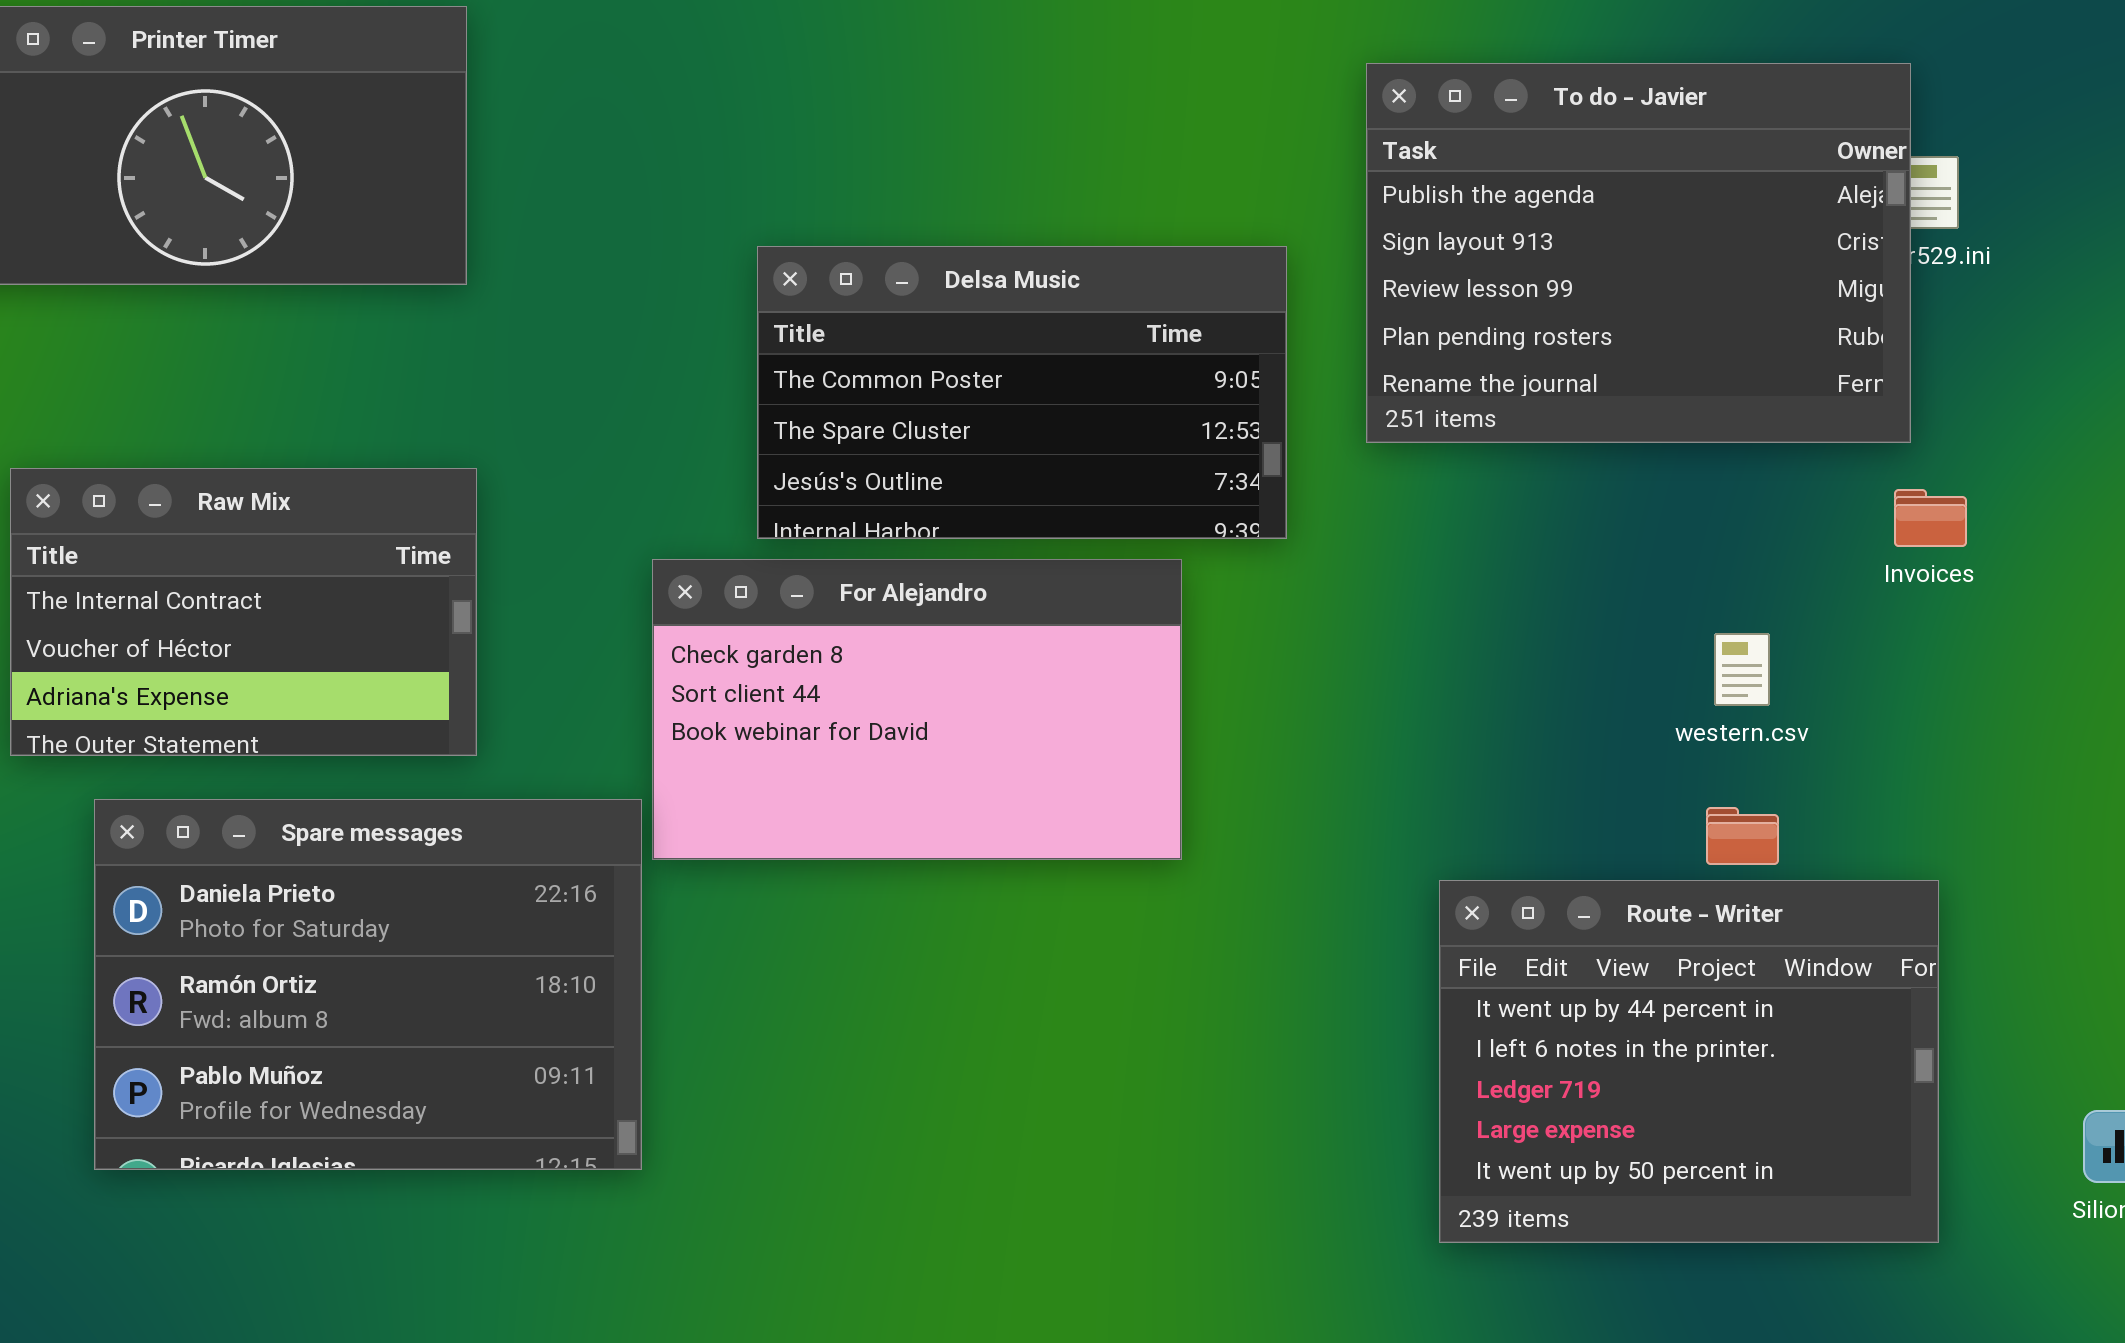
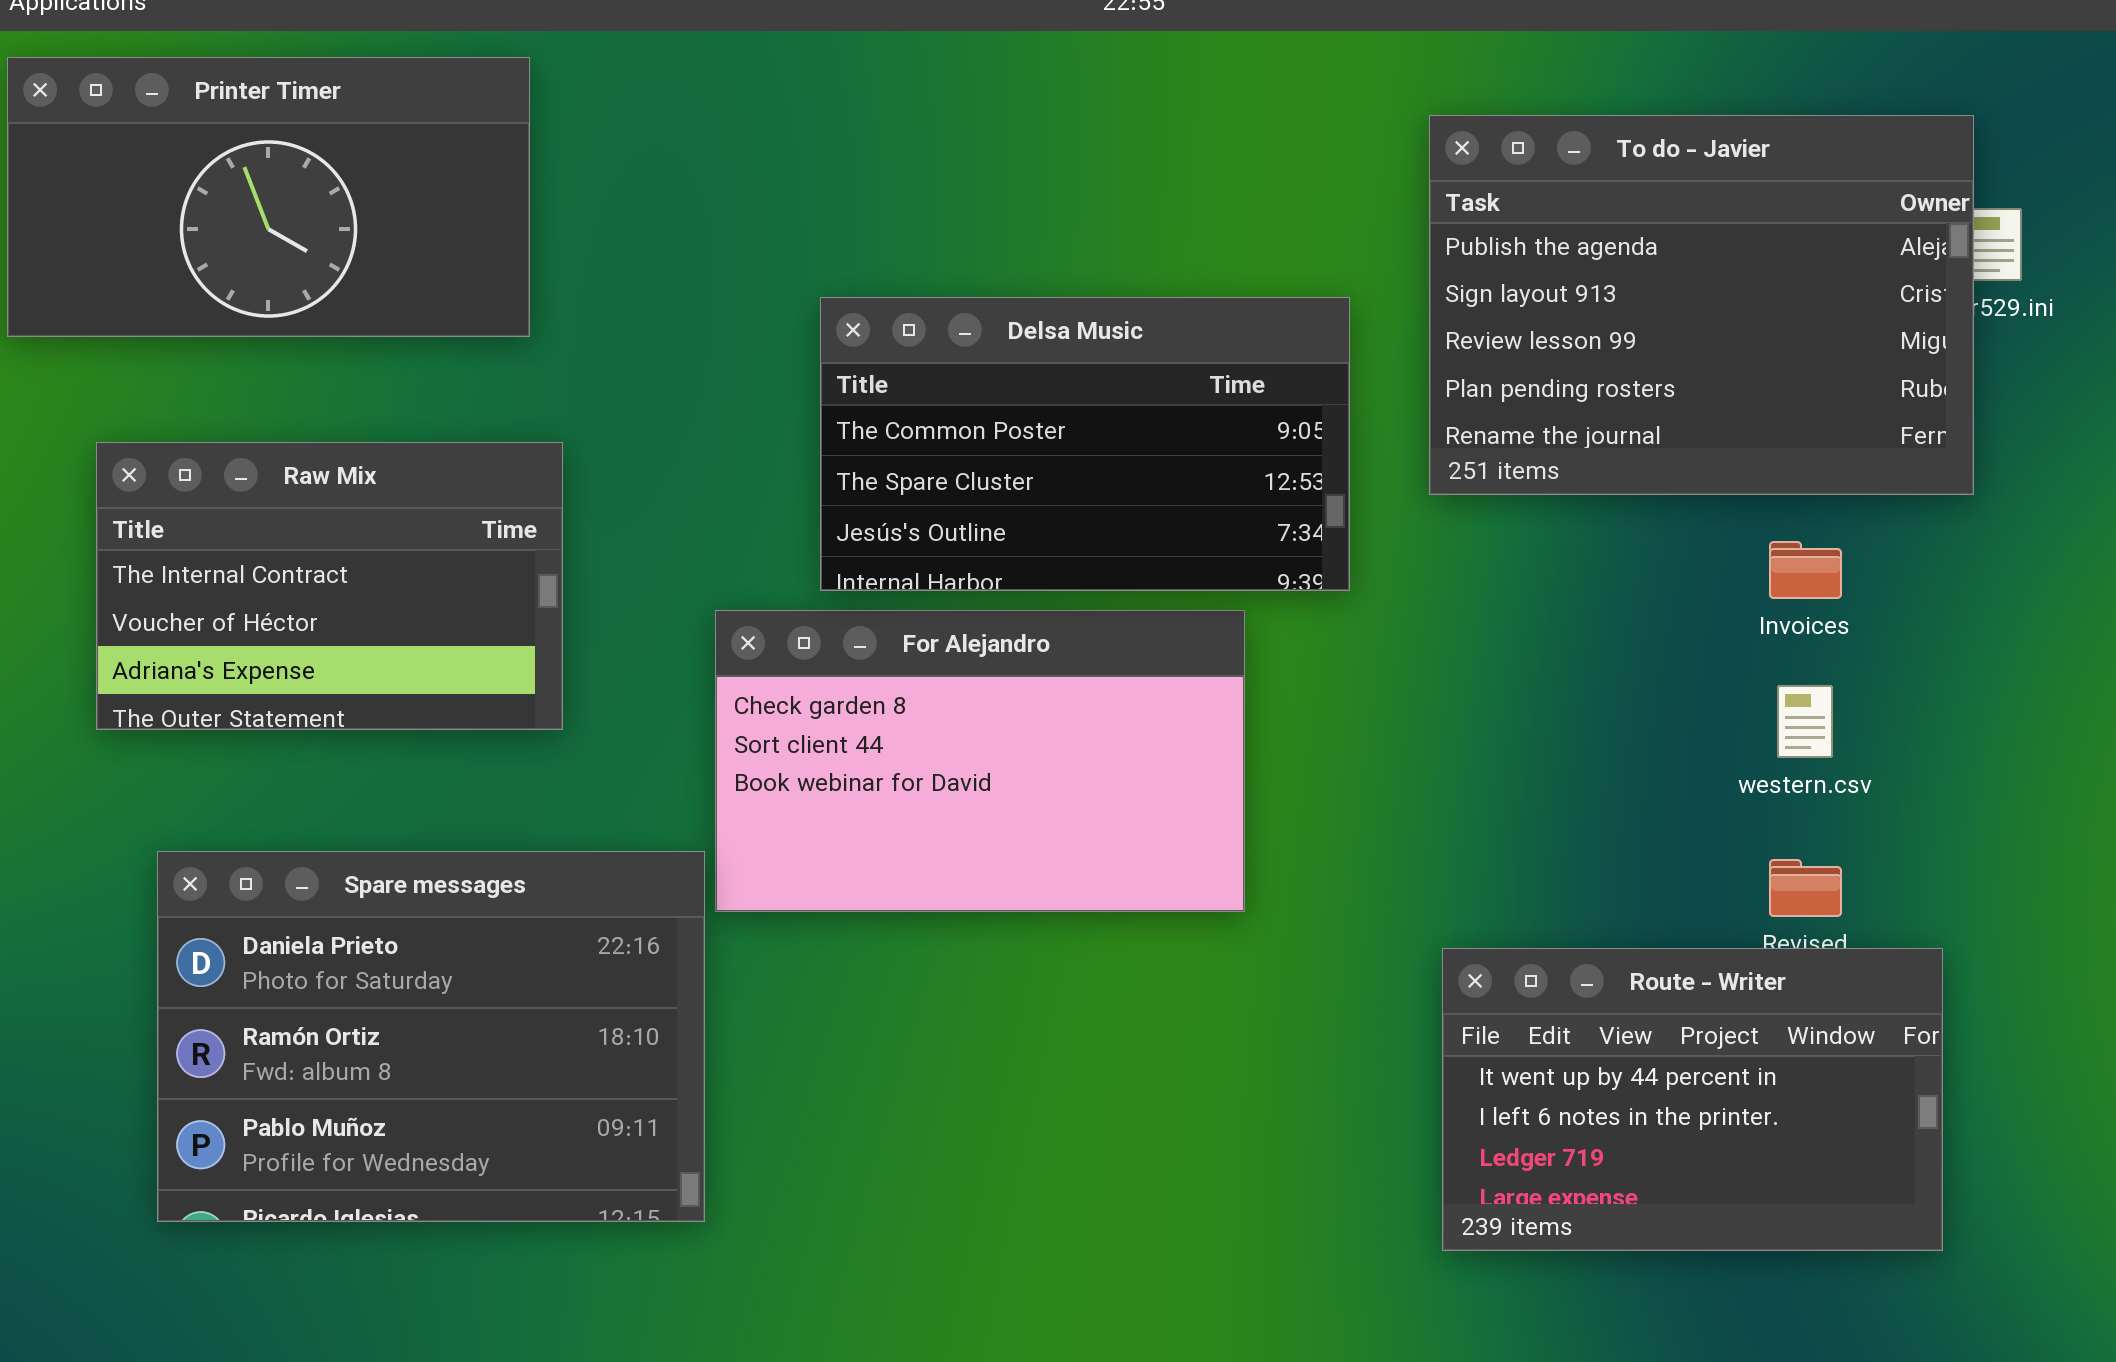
Raw Mix: [10,468,477,756] -> [96,442,563,730], moved
Invoices: [1894,489,1967,547] -> [1769,541,1842,599], moved
Route - Writer: [1439,880,1939,1243] -> [1442,948,1943,1251], moved, resized

